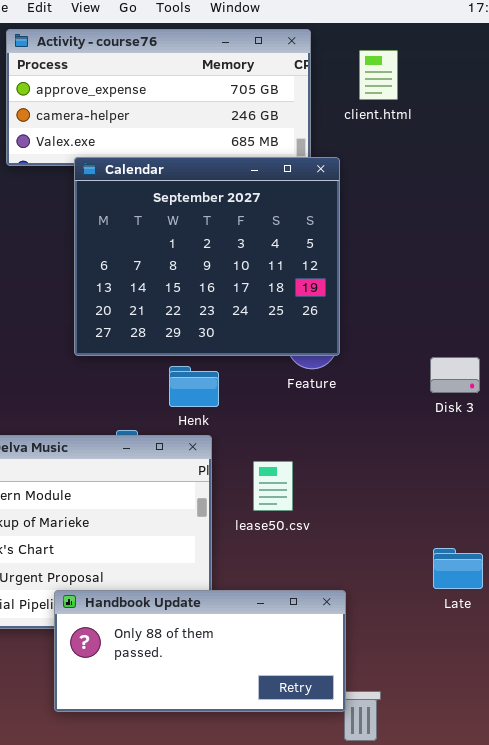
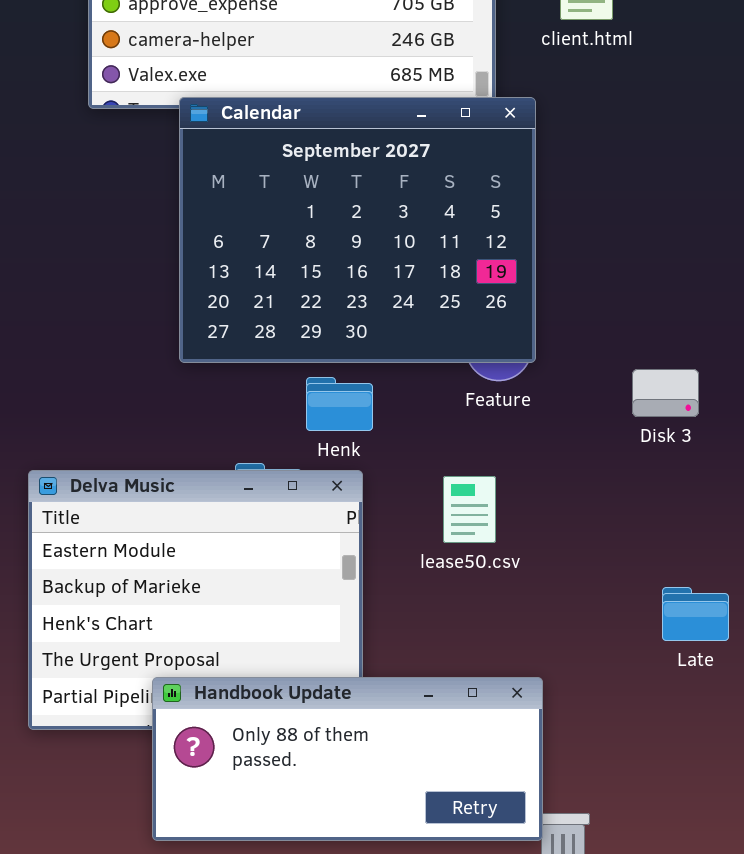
Disk 3: [430,357,480,393] -> [632,369,699,417], moved
lease50.csv: [253,461,293,511] -> [443,476,496,543], moved
Late: [433,548,483,589] -> [662,587,729,641], moved

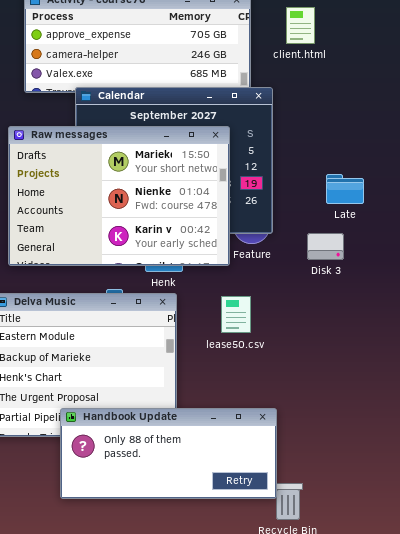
Raw messages: none -> [8,126,230,266], opened
Disk 3: [632,369,699,417] -> [307,233,344,260], moved
Late: [662,587,729,641] -> [326,174,364,204], moved

